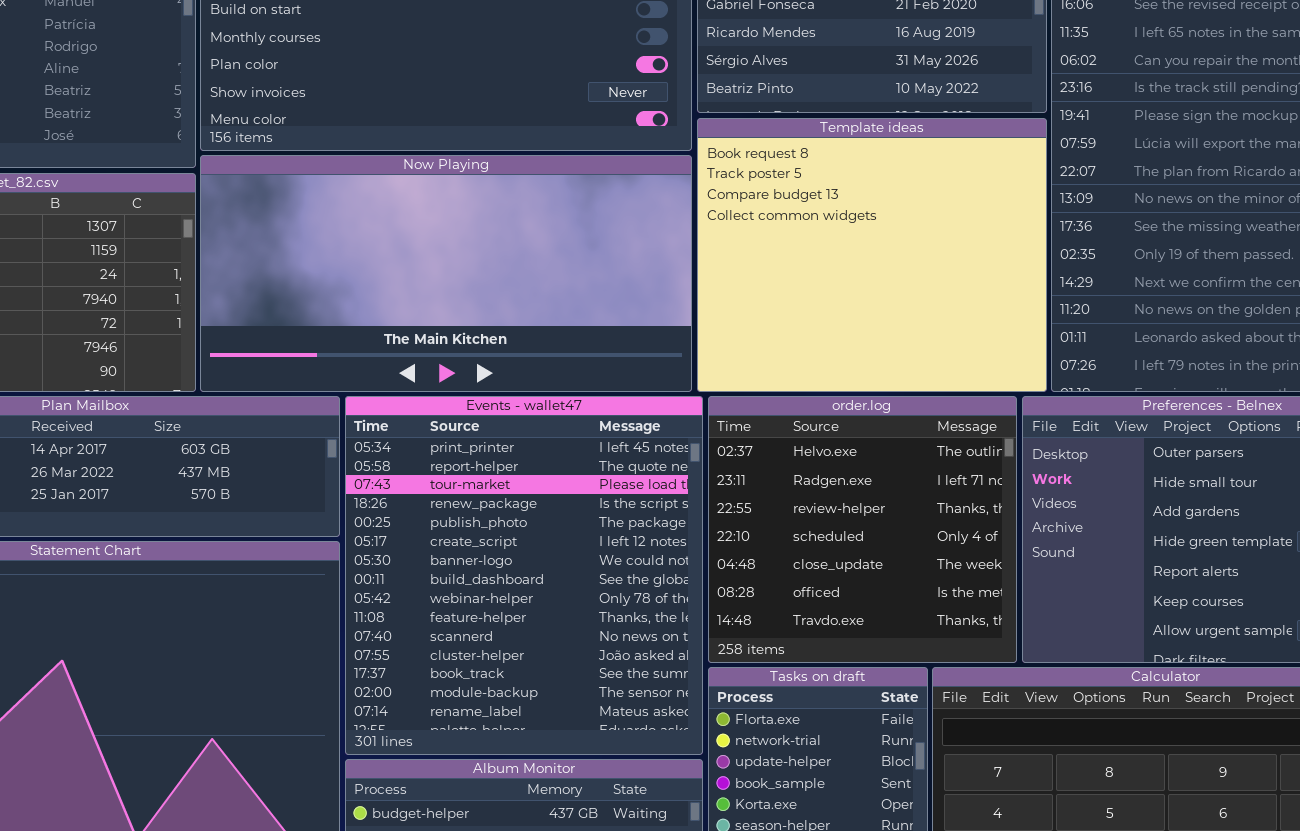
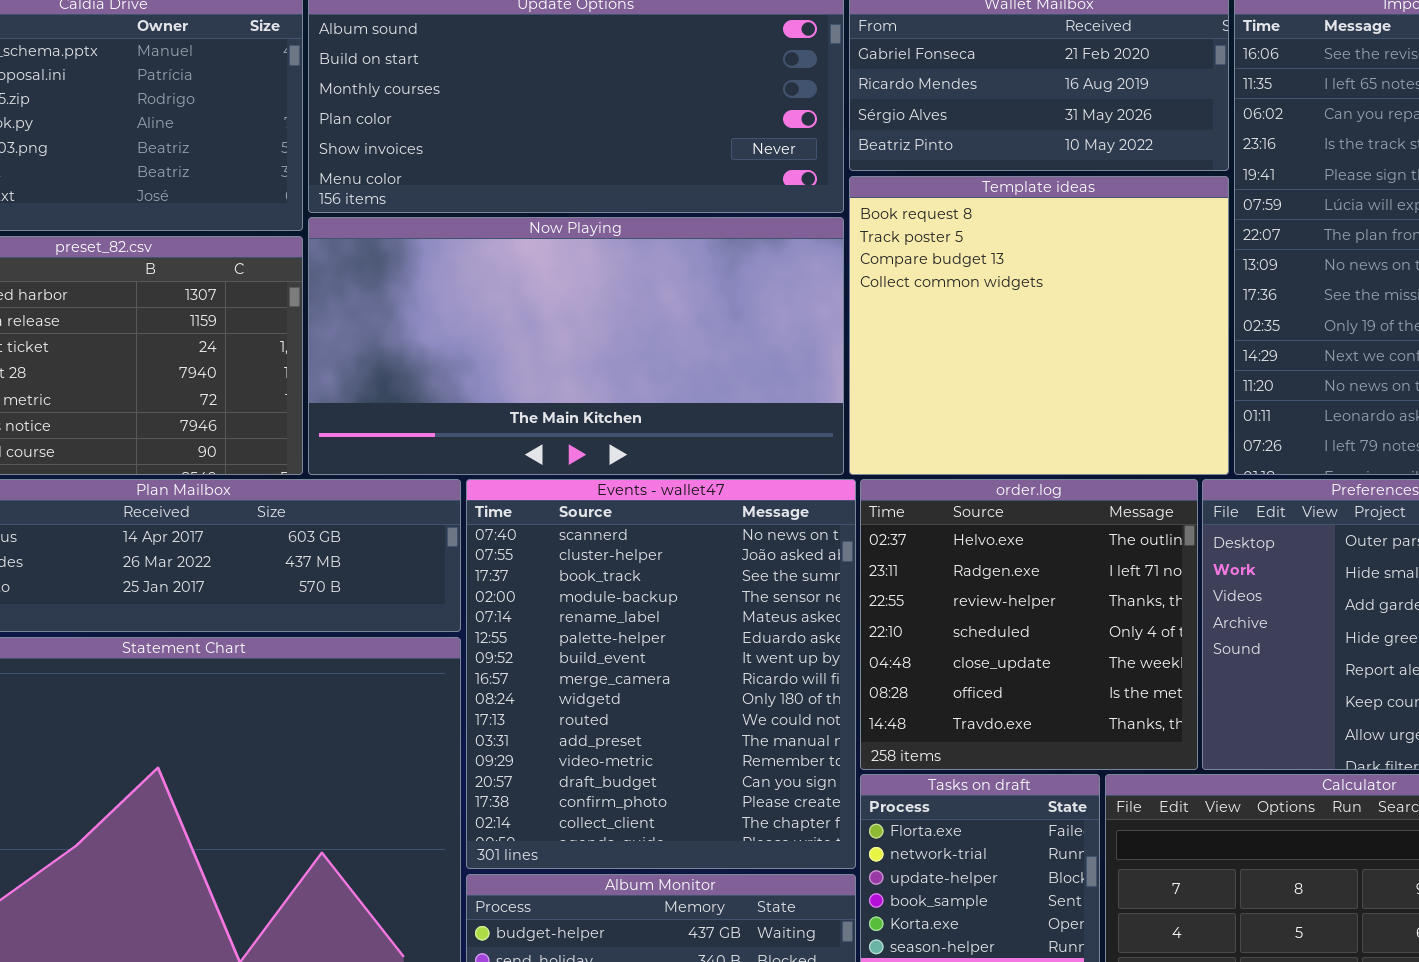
Events - wallet47: [345,396,703,755] -> [466,479,856,869], scrolled down 10 rows

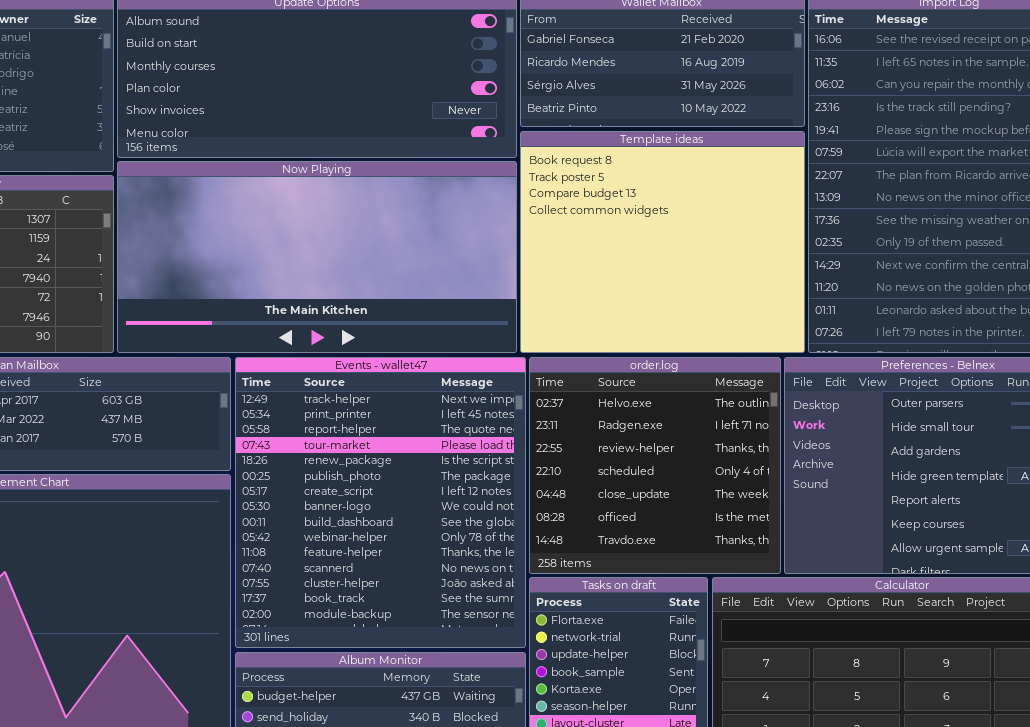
Events - wallet47: [466,479,856,869] -> [235,357,526,648], scrolled up 11 rows

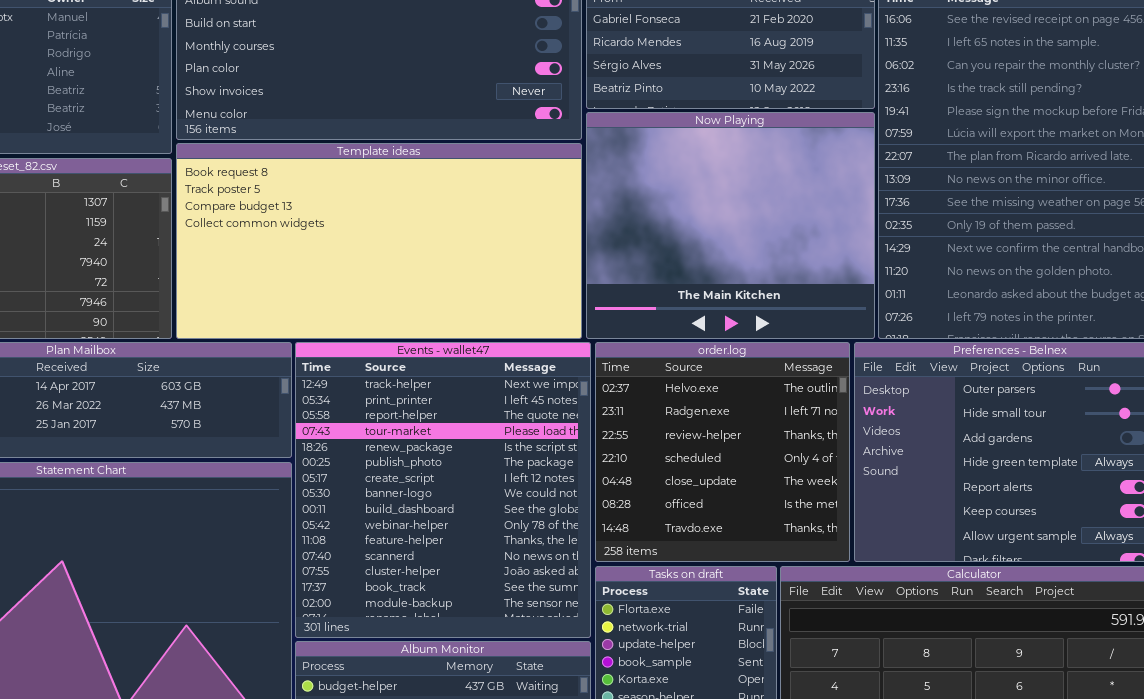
Template ideas: [520,131,805,353] -> [176,143,582,339], moved, resized
Now Playing: [117,161,517,353] -> [586,112,875,339], moved, resized

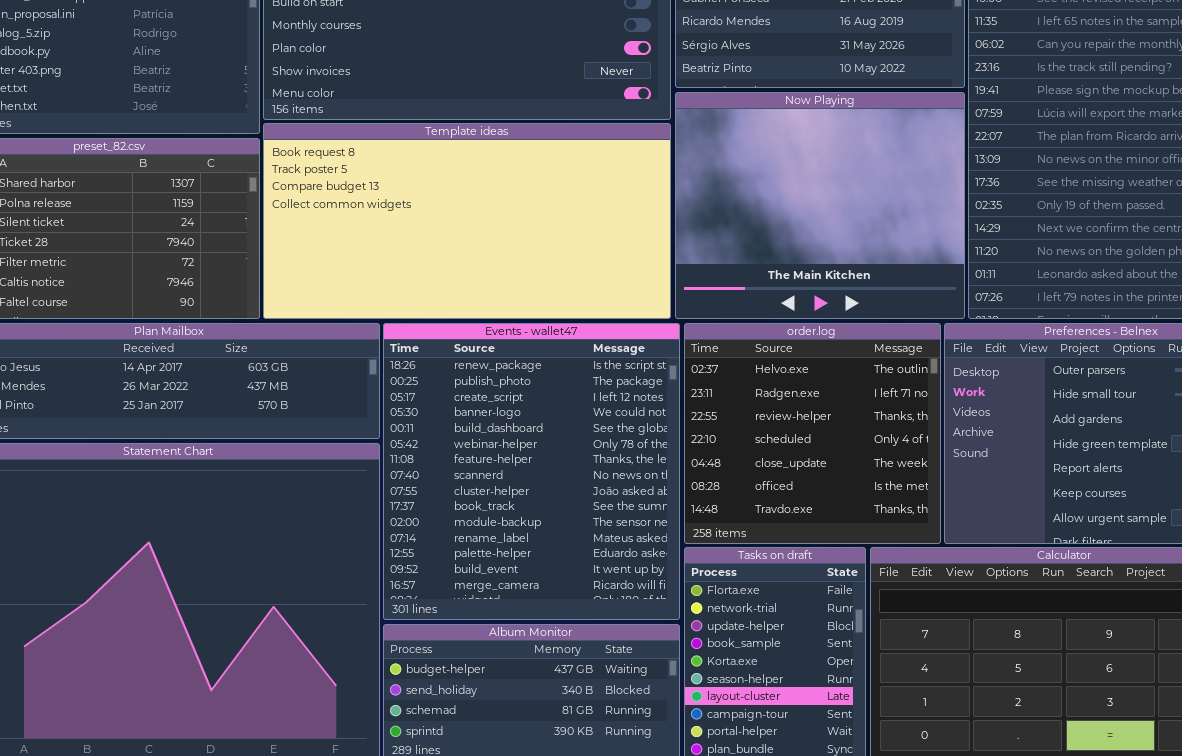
Events - wallet47: [295,342,591,638] -> [383,323,680,620], scrolled down 4 rows

